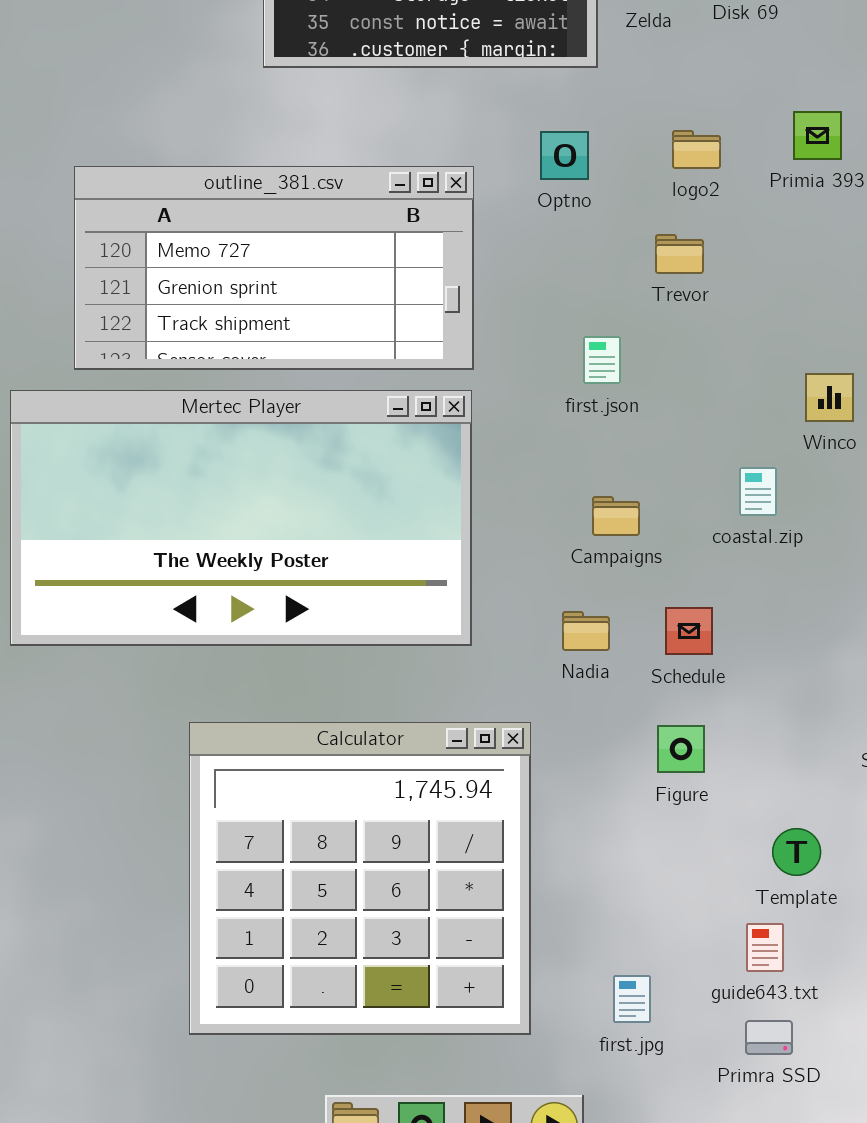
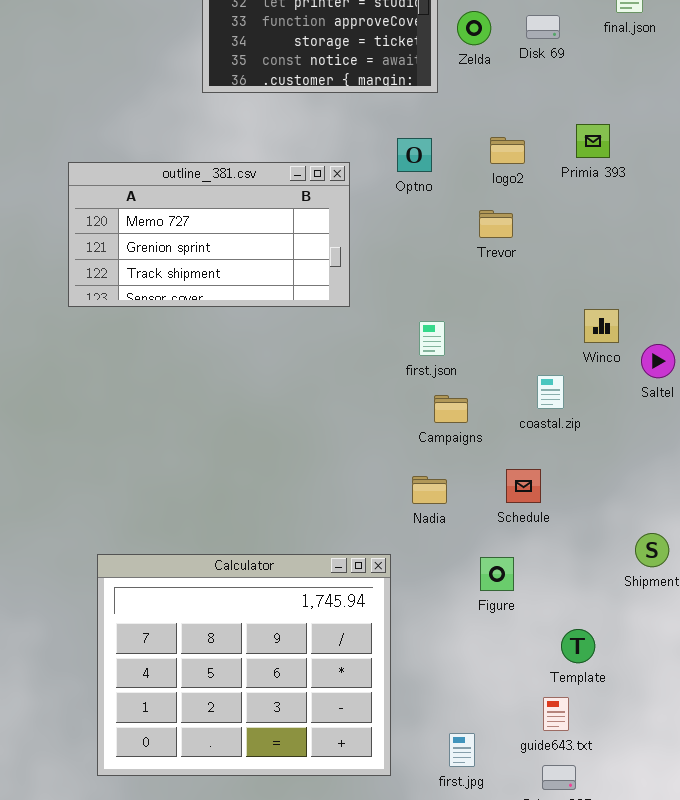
first.json: [583,336,621,384] -> [419,321,445,356], moved
Mertec Player: [10,390,472,646] -> none, closed
Schedule: [665,607,713,655] -> [506,469,541,503], moved
Calculator: [189,722,531,1035] -> [97,554,391,776], resized

